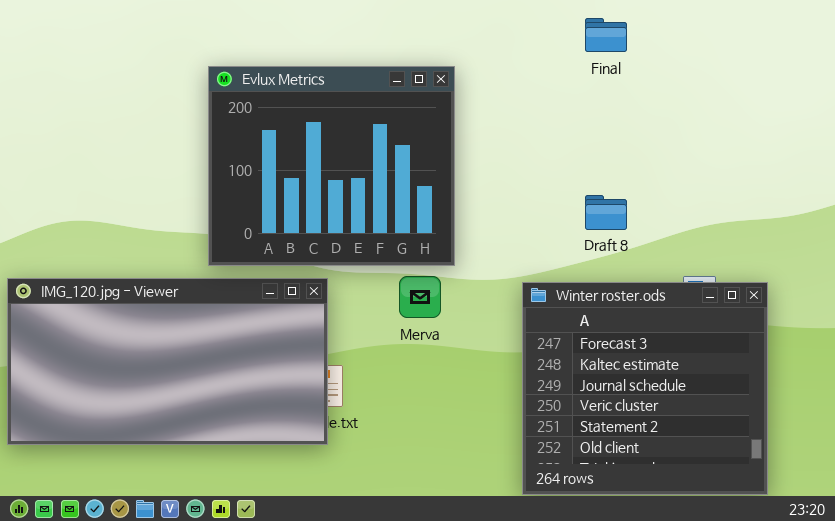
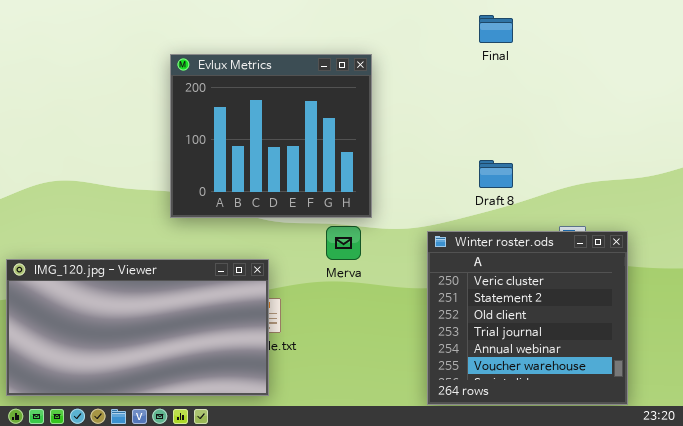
IMG_120.jpg - Viewer: [7,278,328,445] -> [6,259,269,396], moved
Winter roster.ods: [522,282,768,495] -> [427,231,628,405], scrolled down 3 rows

